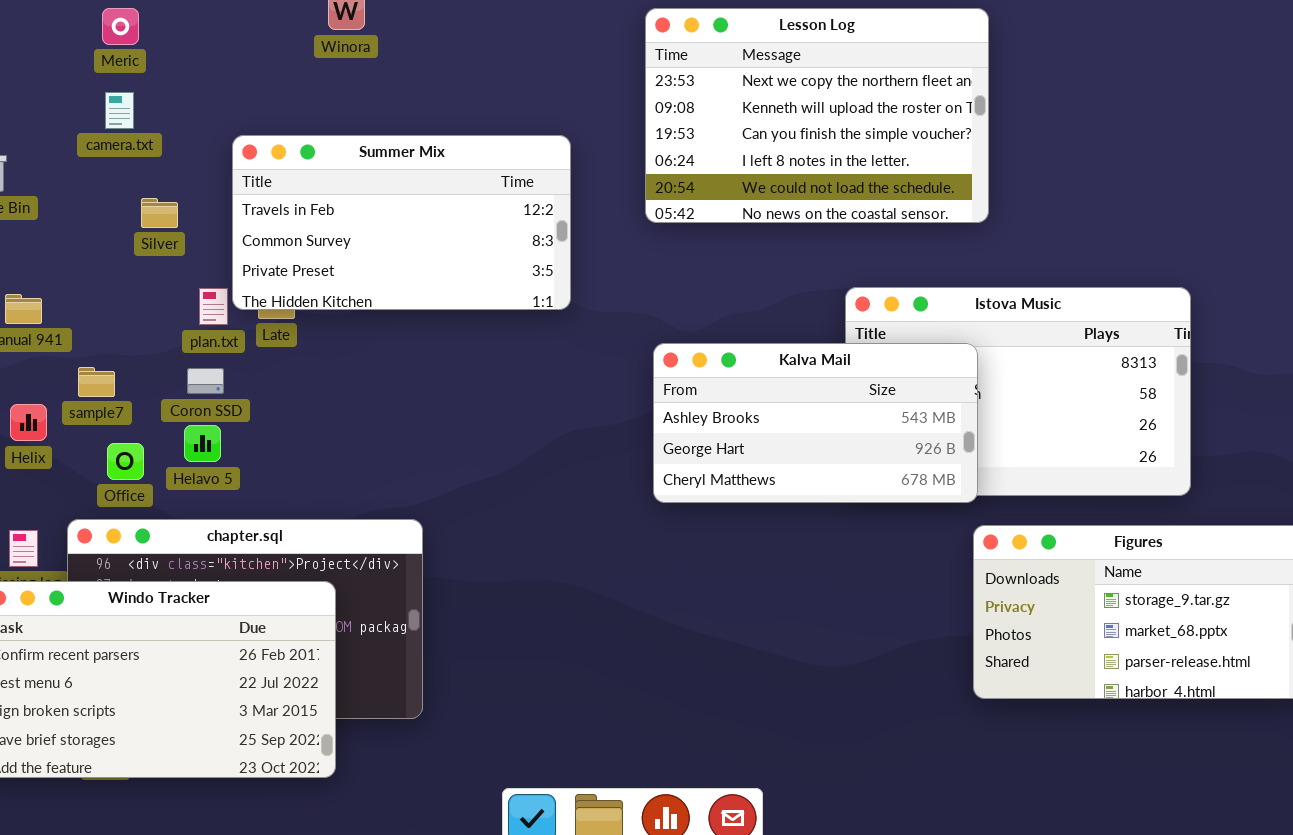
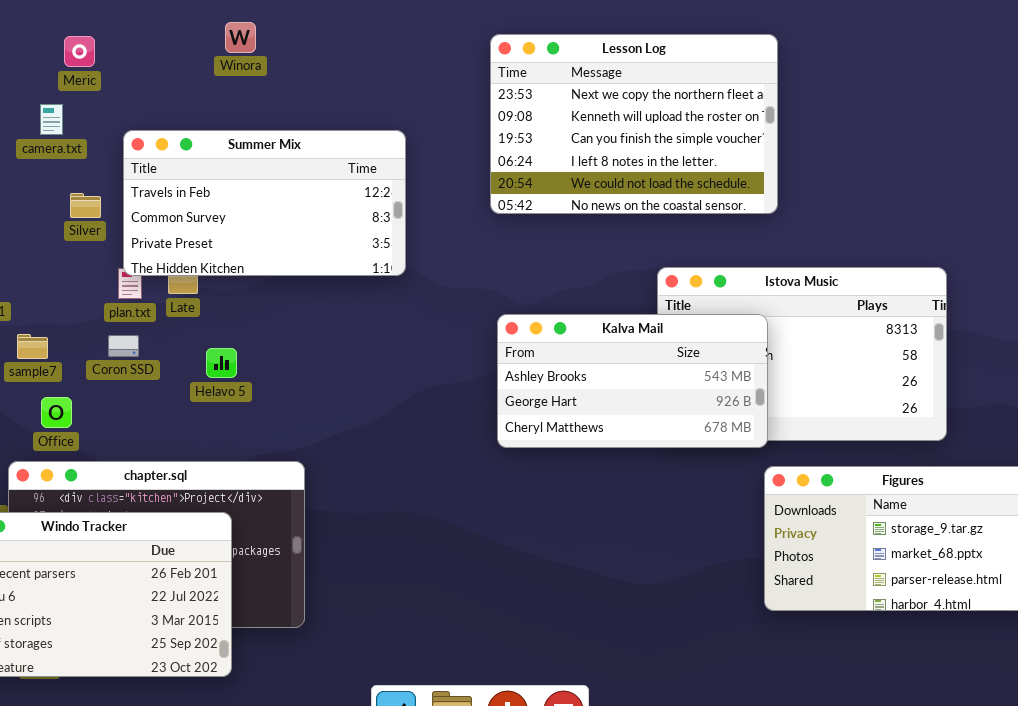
Meric: [102,8,139,45] -> [64,36,95,67], moved
Summer Mix: [232,135,571,310] -> [123,130,406,276], moved
Helavo 5: [184,425,221,462] -> [206,348,237,378], moved

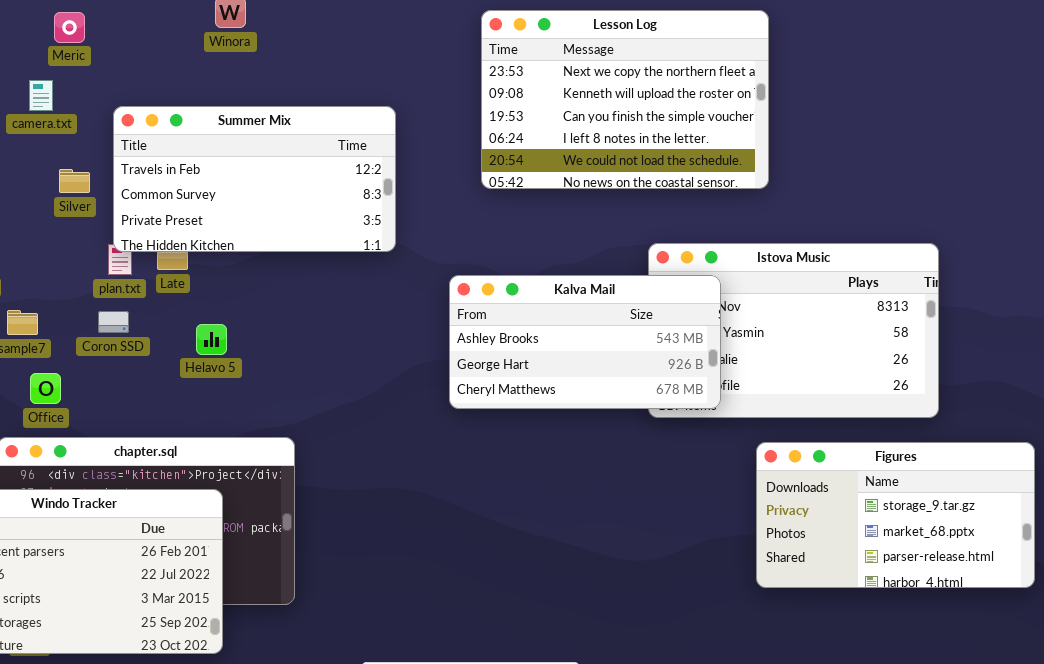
Kalva Mail: [497,314,768,448] -> [449,275,721,409], moved

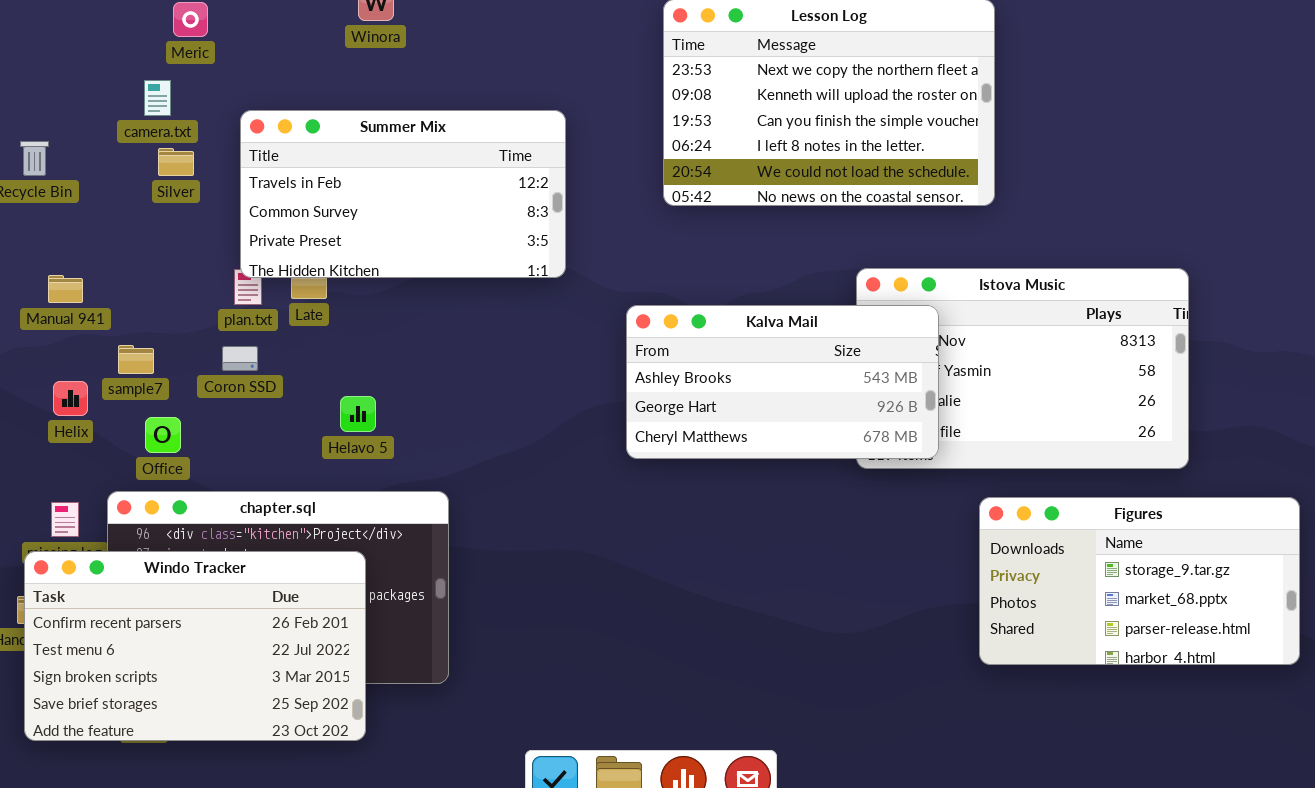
Silver: [59,169,90,193] -> [158,148,194,176], moved
Helavo 5: [196,324,227,355] -> [340,396,376,432], moved

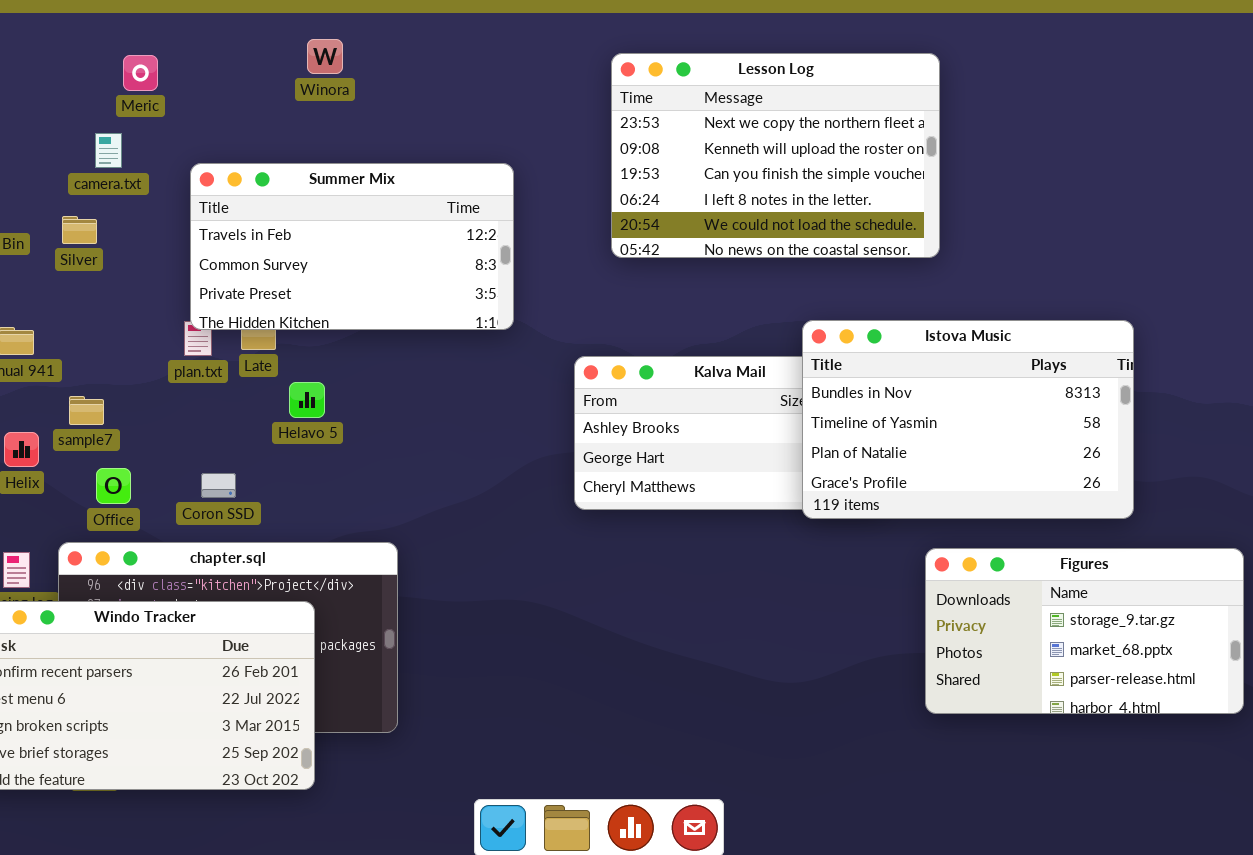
Silver: [158,148,194,176] -> [62,216,97,244], moved
Istova Music: [856,268,1189,469] -> [802,320,1134,519], raised
Coron SSD: [222,346,258,371] -> [201,473,236,498], moved
Helavo 5: [340,396,376,432] -> [289,382,325,418], moved

